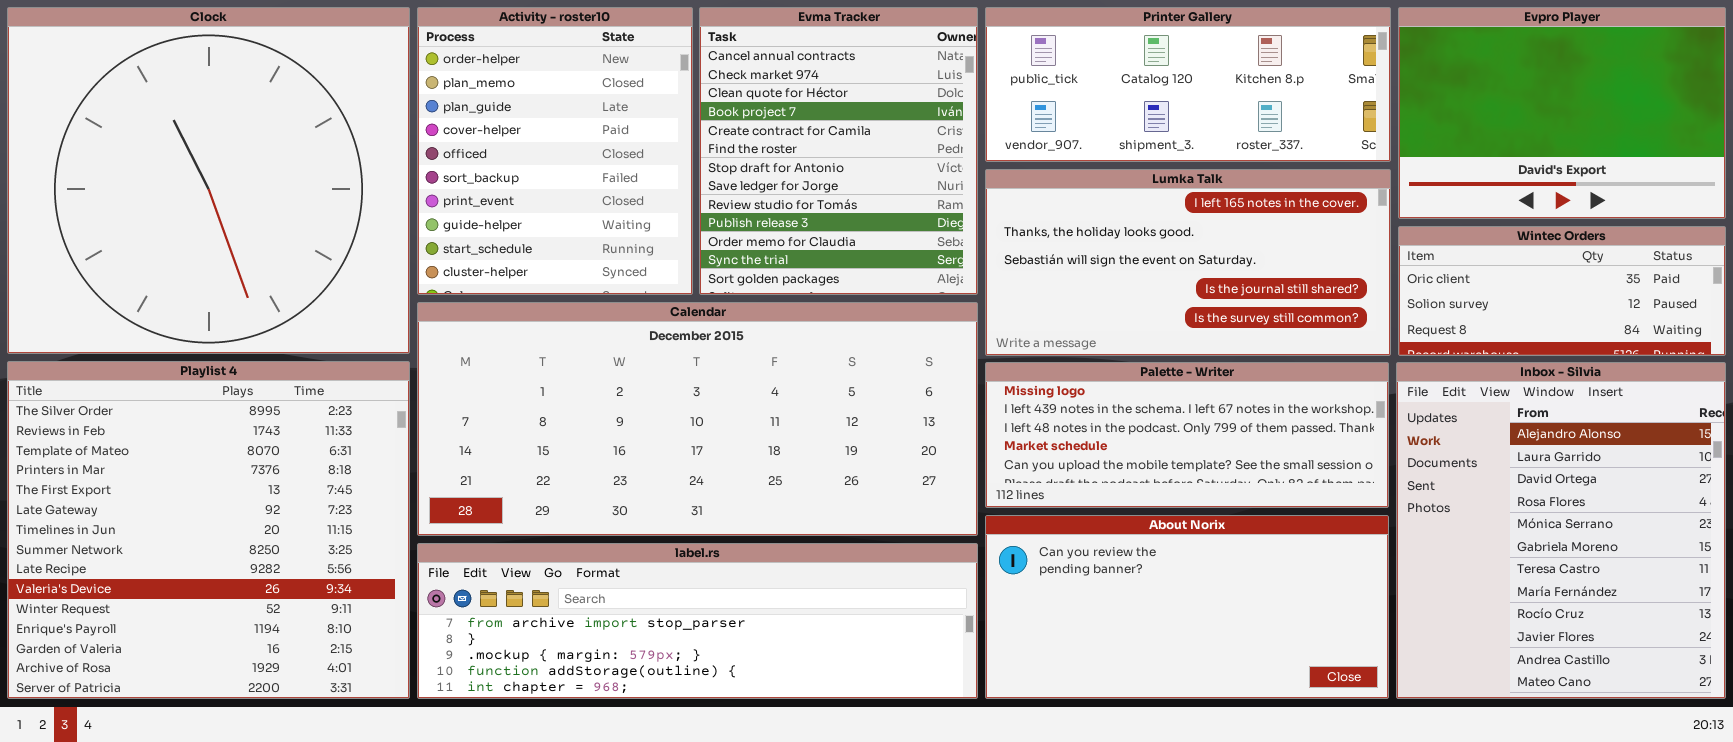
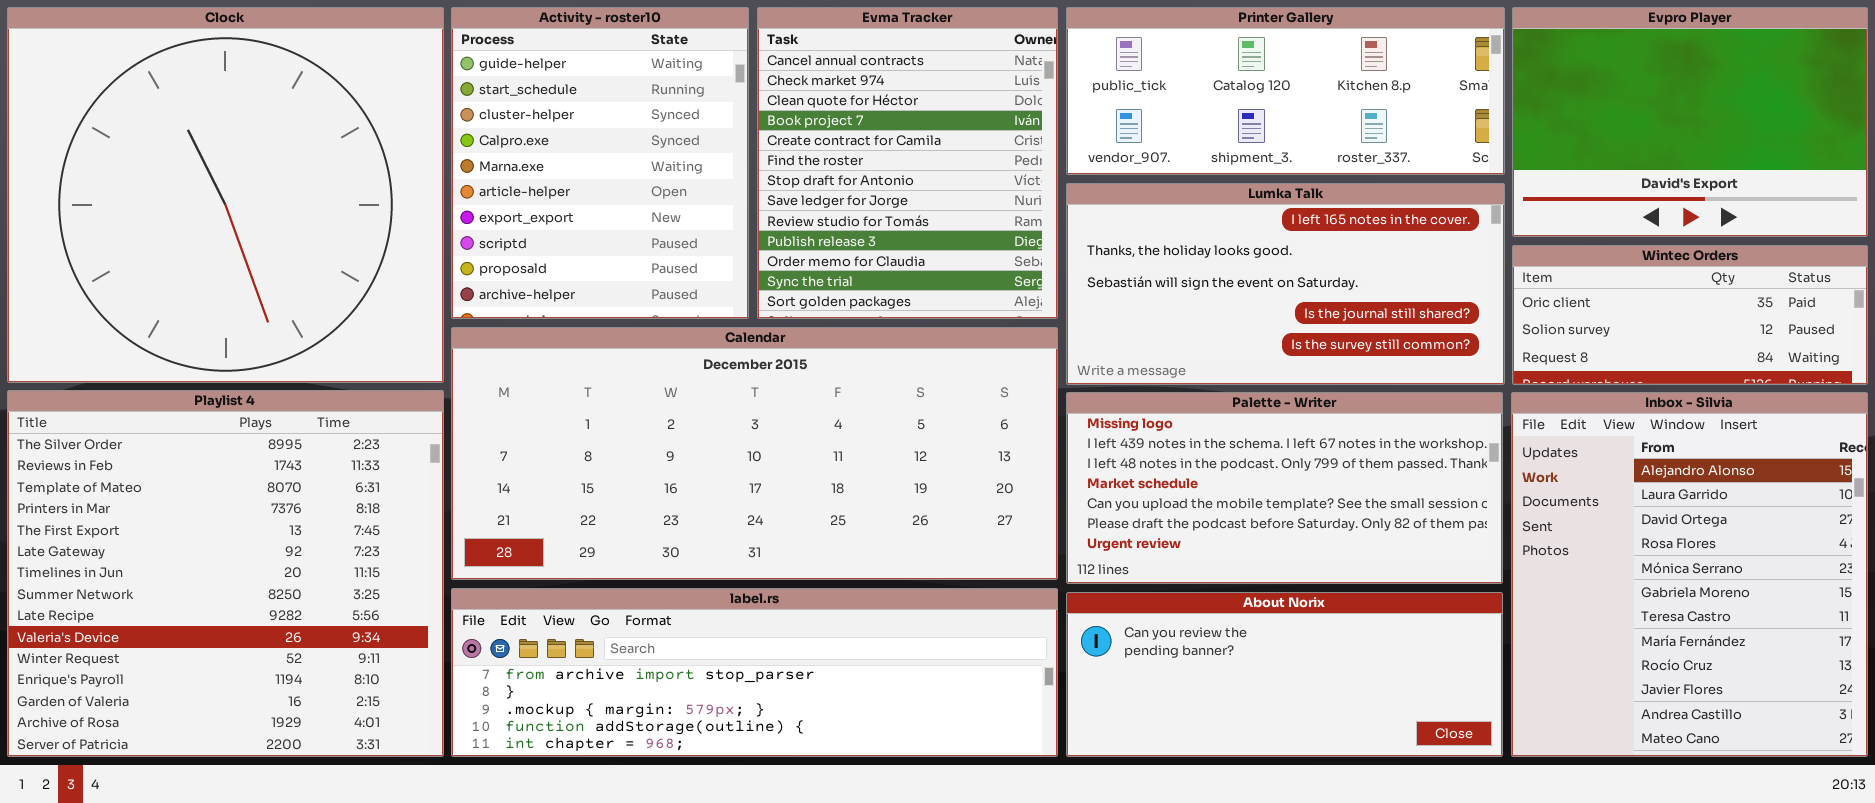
Activity - roster10: [417,7,693,295] -> [451,7,749,319], scrolled down 7 rows
Palette - Writer: [985,362,1389,508] -> [1066,392,1503,584], resized
About Norix: [985,515,1389,699] -> [1066,592,1503,757], resized

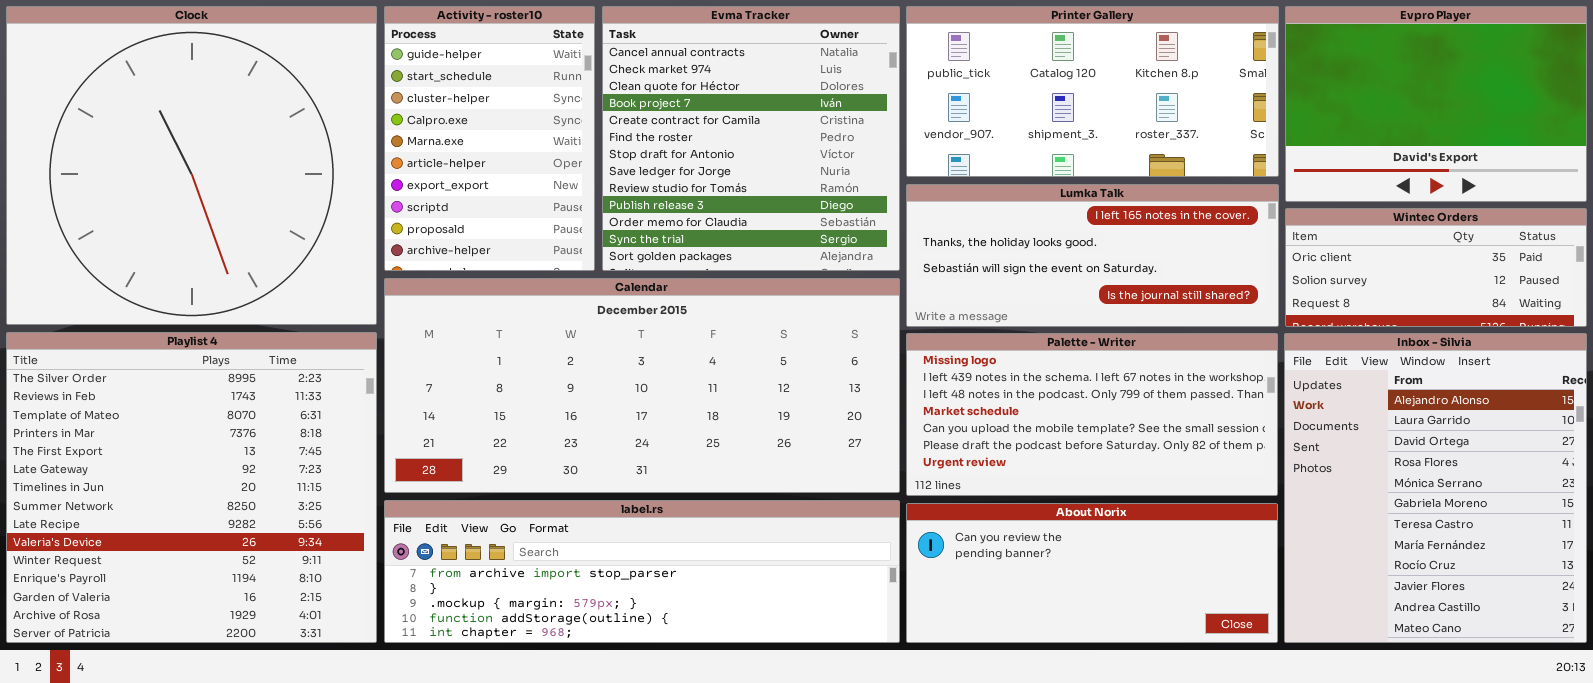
Activity - roster10: [451,7,749,319] -> [384,6,595,271], resized
Evma Tracker: [757,7,1058,319] -> [602,6,900,271], resized
Printer Gallery: [1066,7,1505,175] -> [906,6,1279,177], resized
Lumka Talk: [1066,183,1505,385] -> [906,184,1279,327], resized

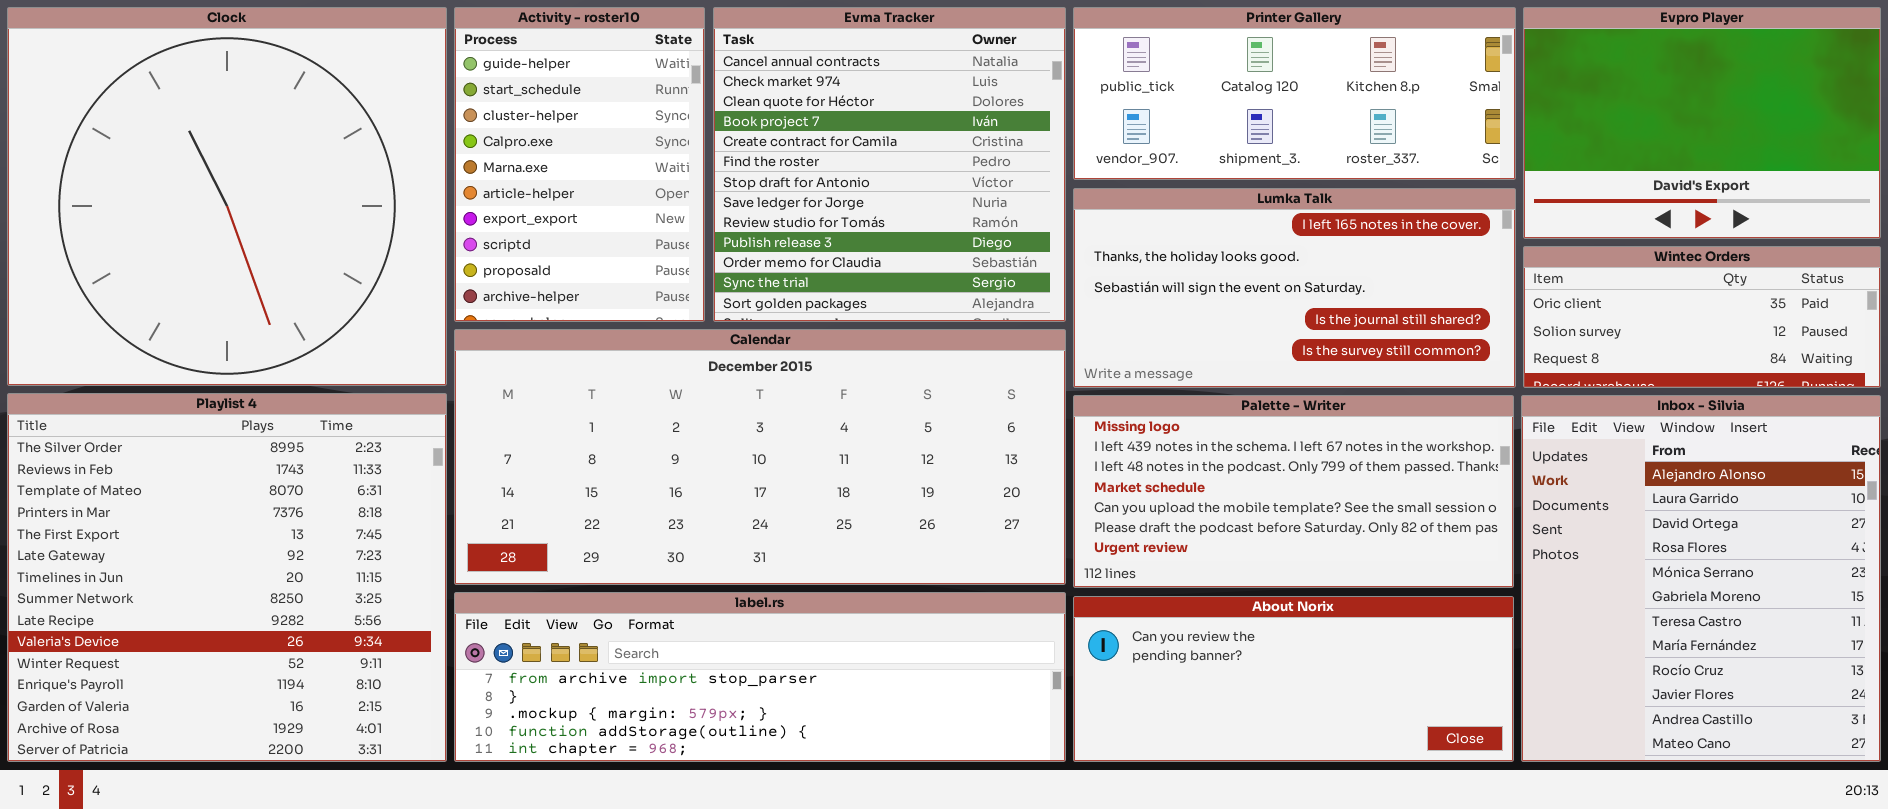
Printer Gallery: [906,6,1279,177] -> [1073,7,1516,180], resized
Lumka Talk: [906,184,1279,327] -> [1073,188,1516,388], resized

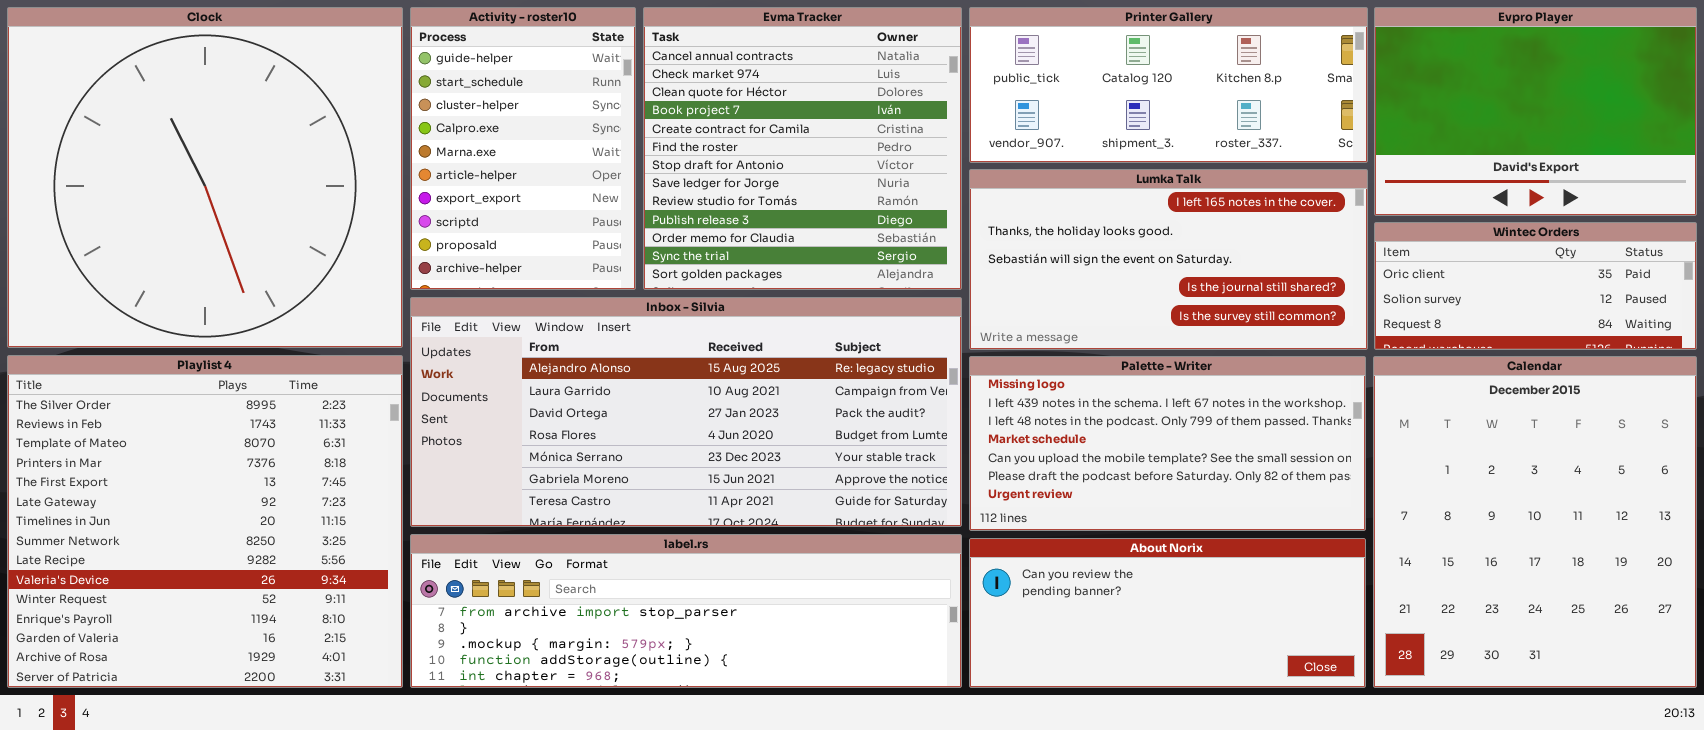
Calendar: [454,329,1066,585] -> [1373,356,1697,688], moved, resized
Inbox - Silvia: [1521,395,1881,762] -> [410,297,962,527], moved, resized

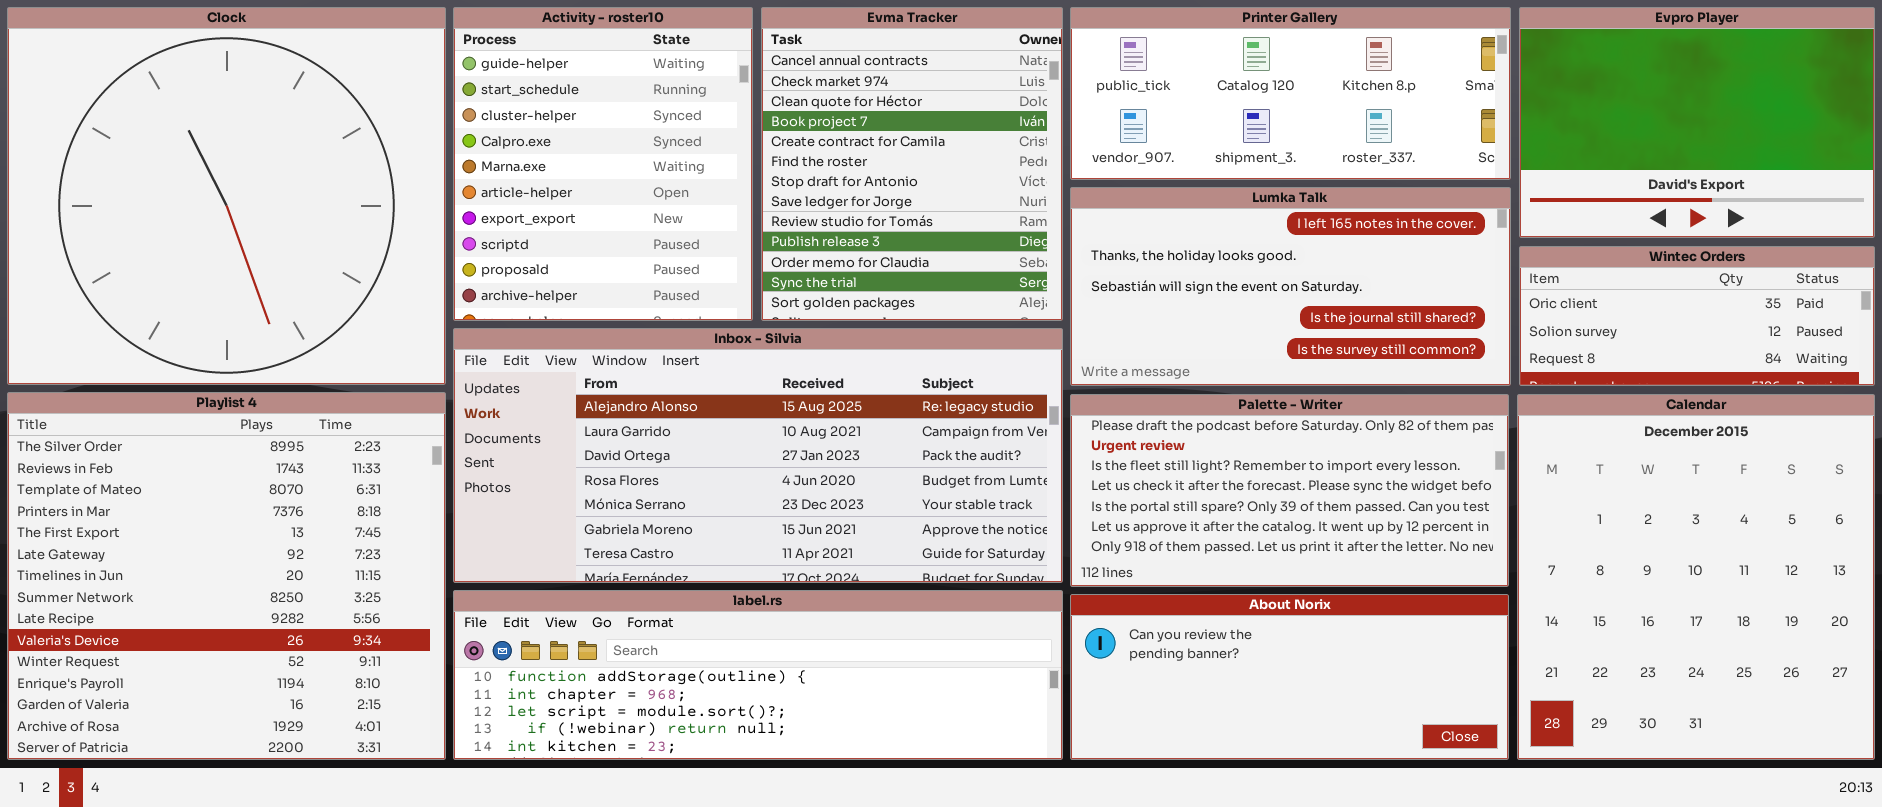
Activity - roster10: [410,7,636,290] -> [453,7,753,321], resized
Evma Tracker: [643,7,962,290] -> [761,7,1063,321], resized
Palette - Writer: [969,356,1366,531] -> [1070,394,1509,587], scrolled down 5 rows
label.rs: [410,534,962,688] -> [453,590,1063,760], scrolled down 3 rows

